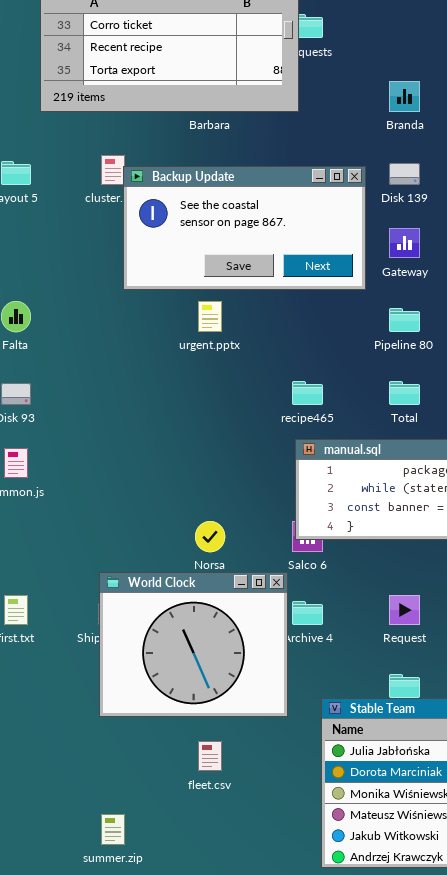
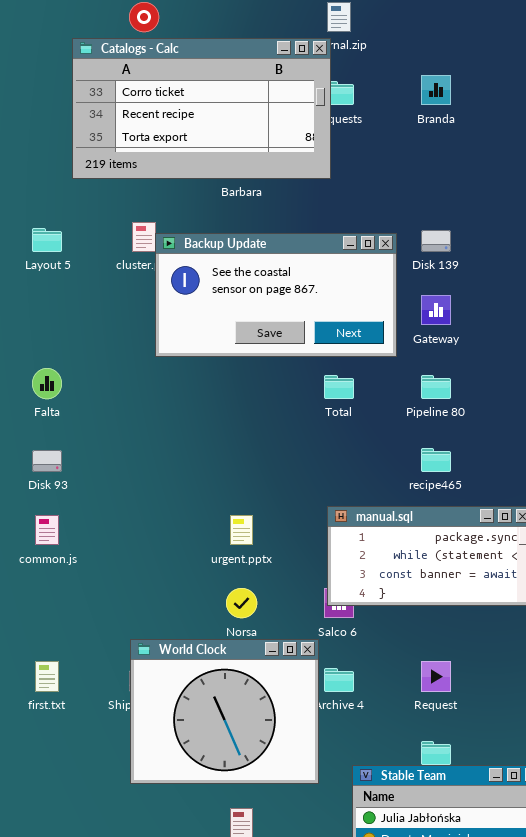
Branda: [389,81,420,112] -> [421,75,451,105], moved
urgent.pptx: [198,301,222,332] -> [230,515,253,545], moved
recipe465: [292,381,323,405] -> [421,448,451,472], moved
Total: [389,381,420,405] -> [324,375,354,399], moved

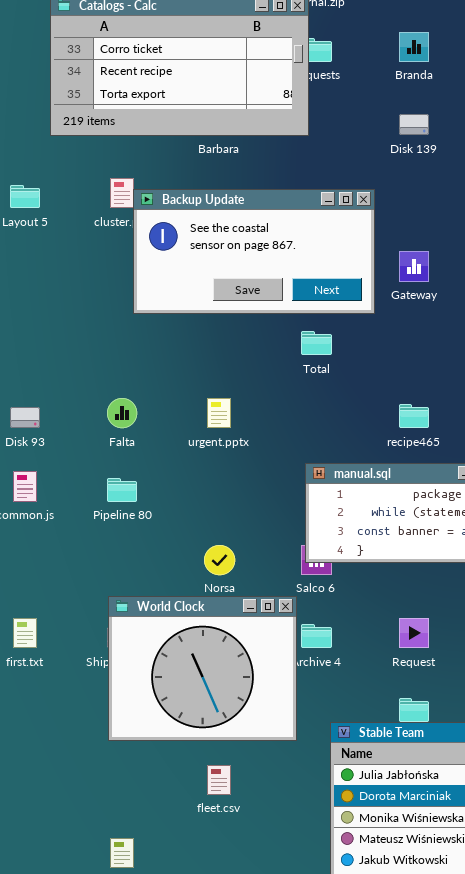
Disk 139: [421,230,451,252] -> [399,114,429,135], moved
Falta: [32,368,62,399] -> [107,398,137,428], moved
Pipeline 80: [421,375,451,399] -> [107,478,137,502], moved
urgent.pptx: [230,515,253,545] -> [207,398,231,428], moved

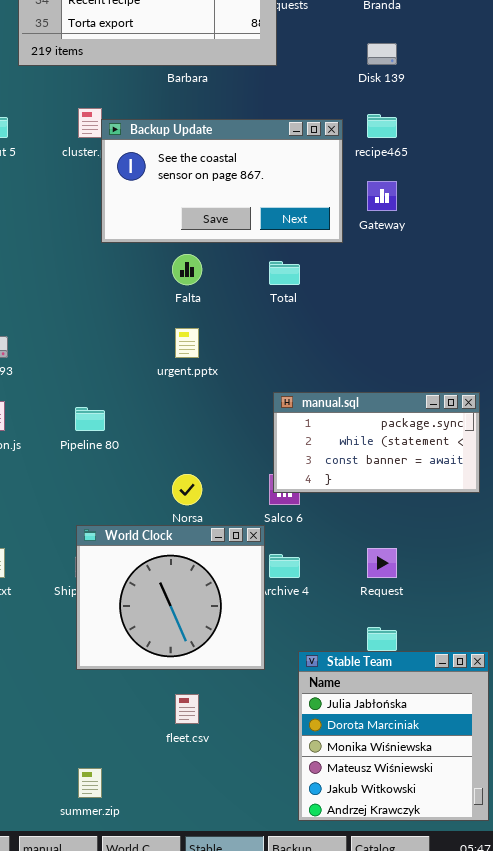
Falta: [107,398,137,428] -> [172,254,202,285], moved
recipe465: [399,404,429,428] -> [367,114,397,138], moved

